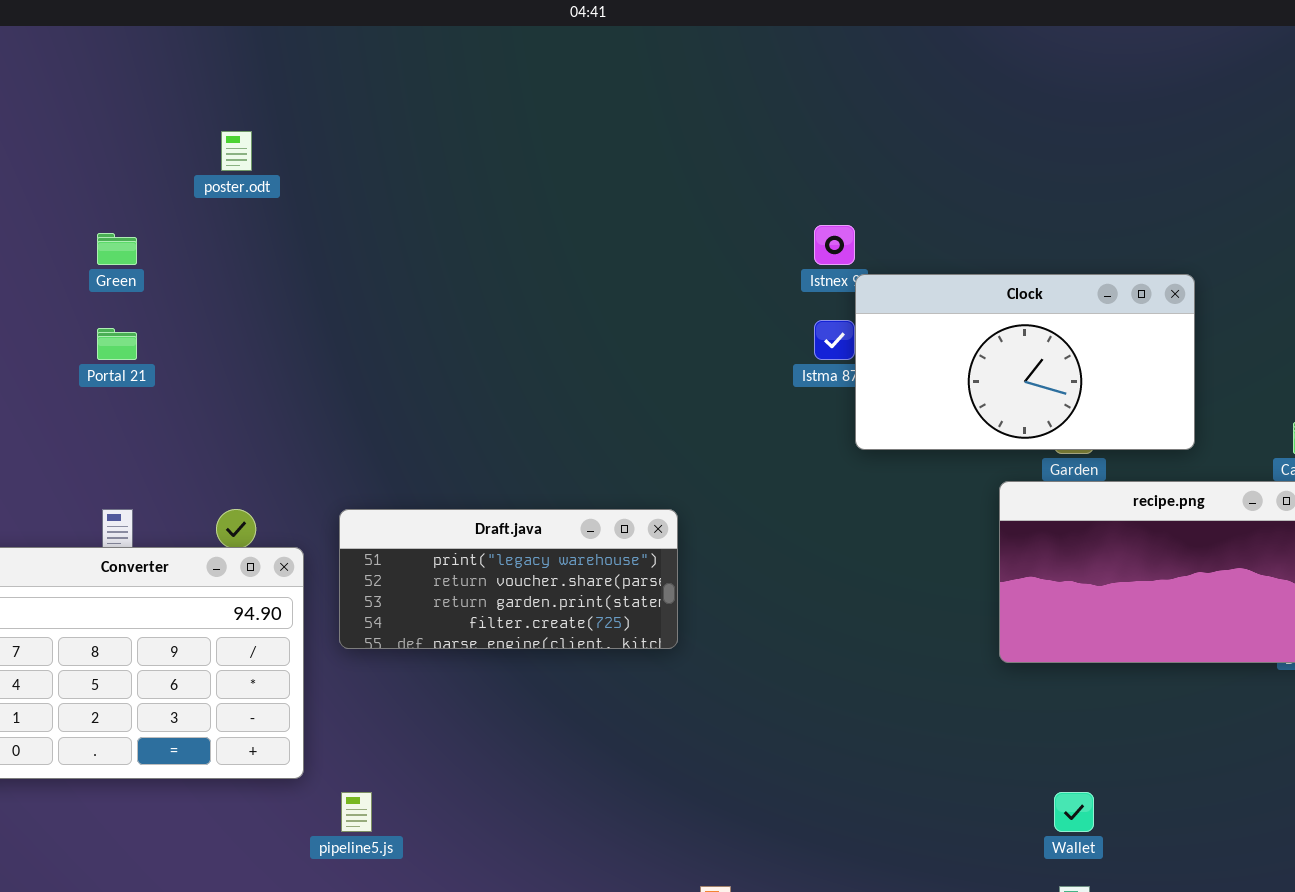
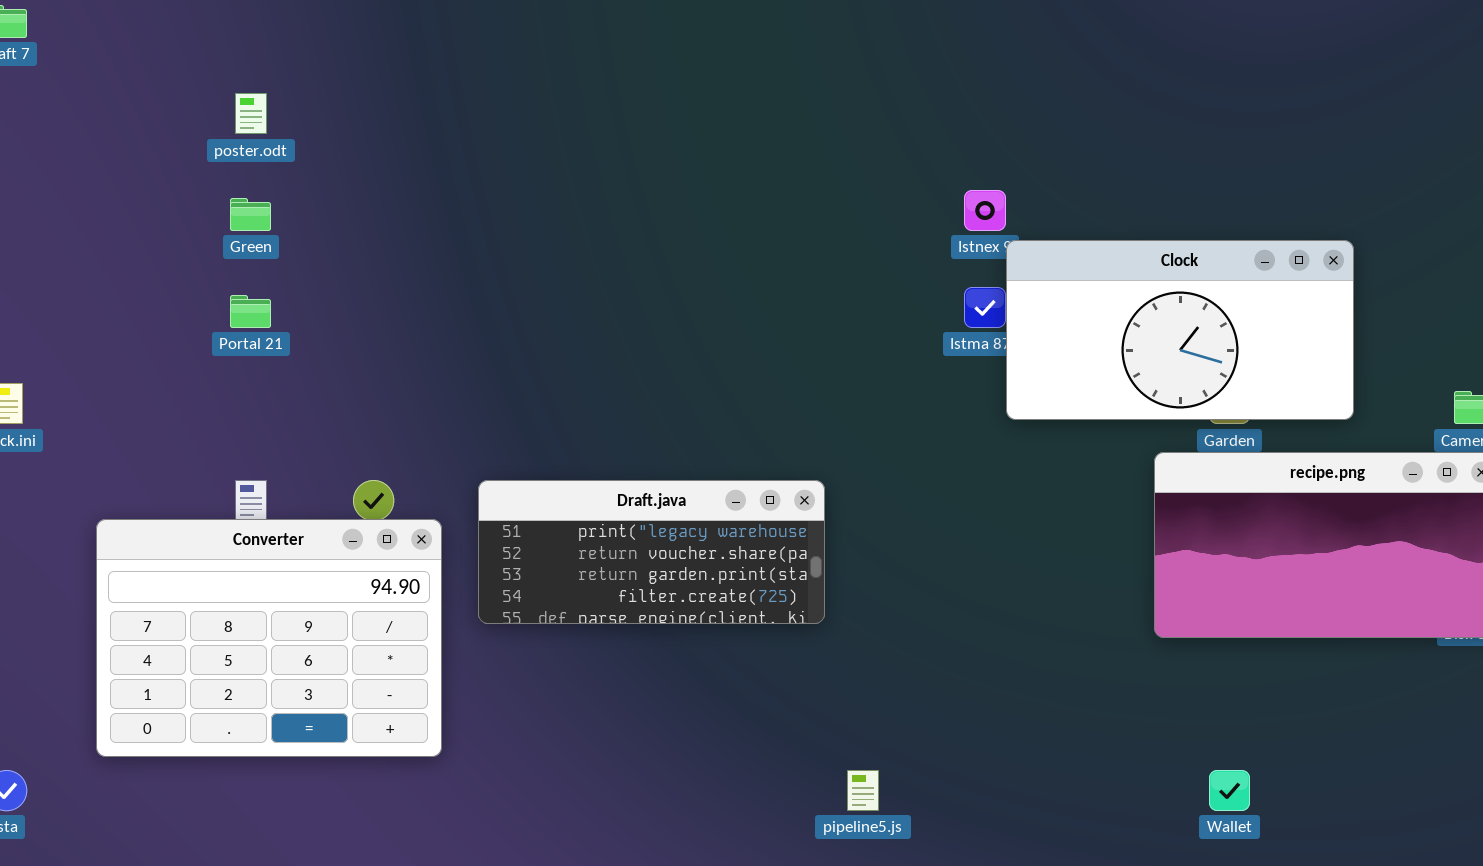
poster.odt: [221,131,252,171] -> [235,93,267,134], moved
pipeline5.js: [341,792,372,832] -> [847,770,879,811], moved

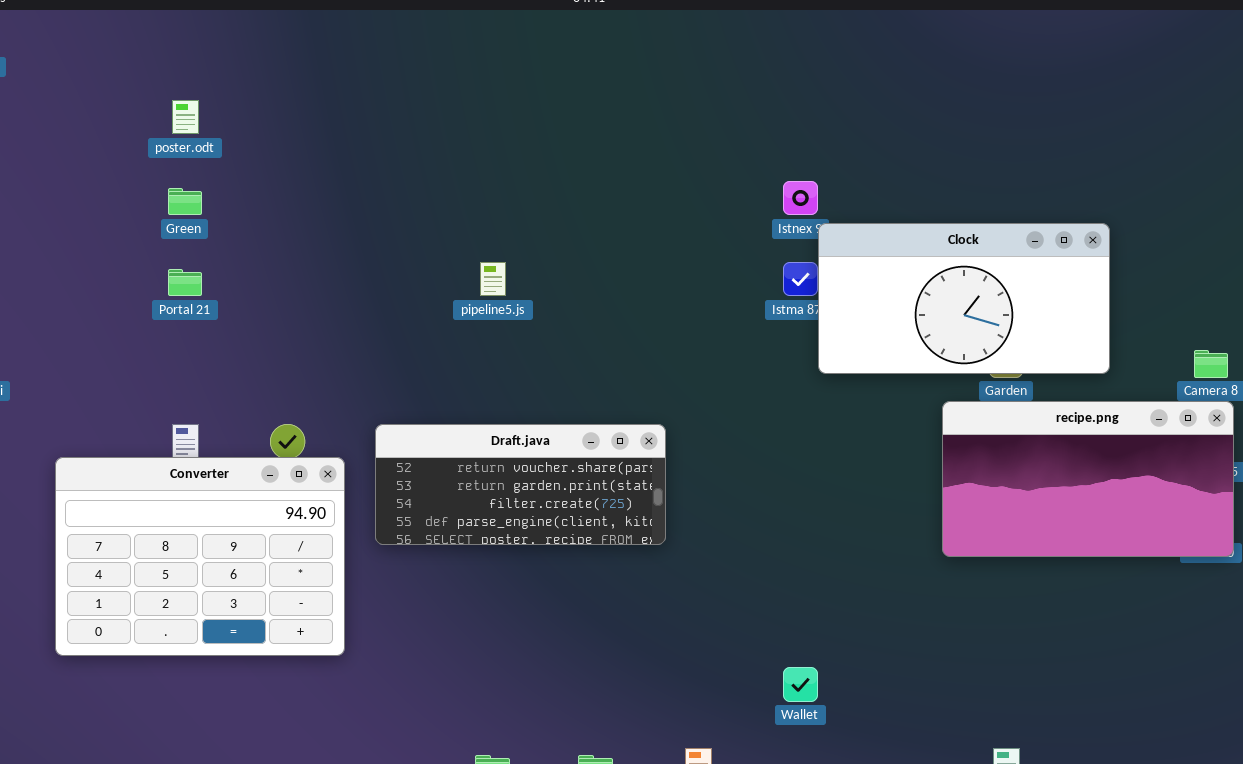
Draft.java: [478,480,825,624] -> [375,424,666,545], scrolled down 1 row
pipeline5.js: [847,770,879,811] -> [480,262,506,296], moved
Wallet: [1209,770,1250,811] -> [783,667,818,702], moved

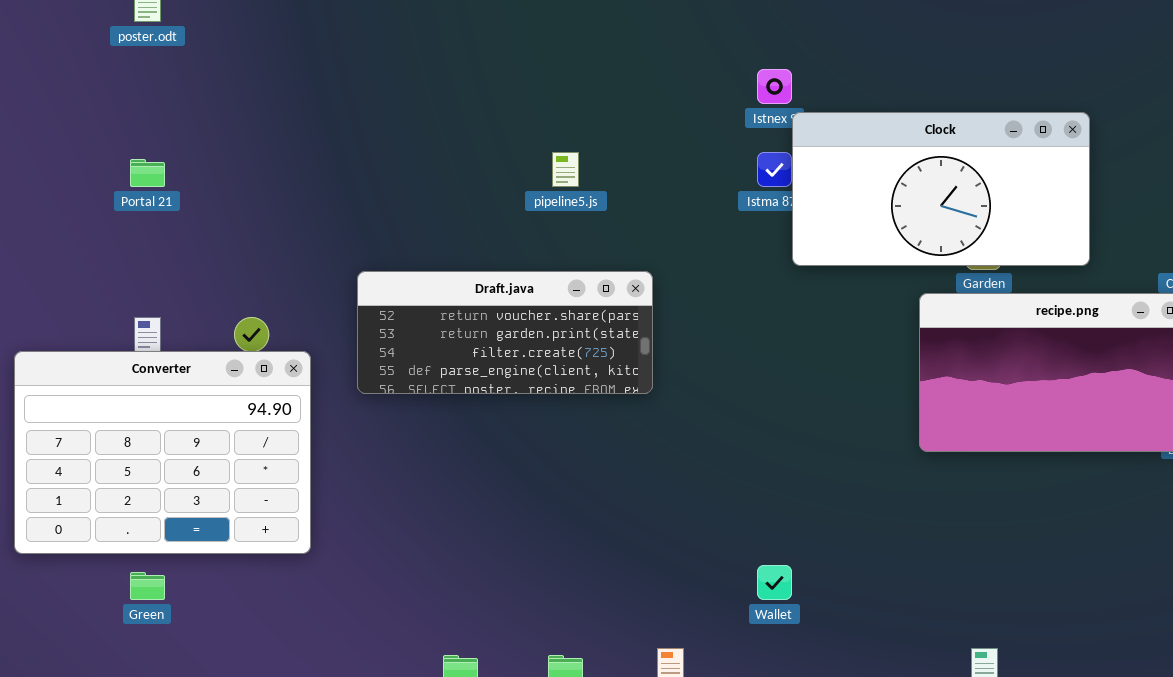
Green: [168,188,202,215] -> [130,572,165,600], moved
pipeline5.js: [480,262,506,296] -> [552,152,579,187], moved
Draft.java: [375,424,666,545] -> [357,271,653,394], moved

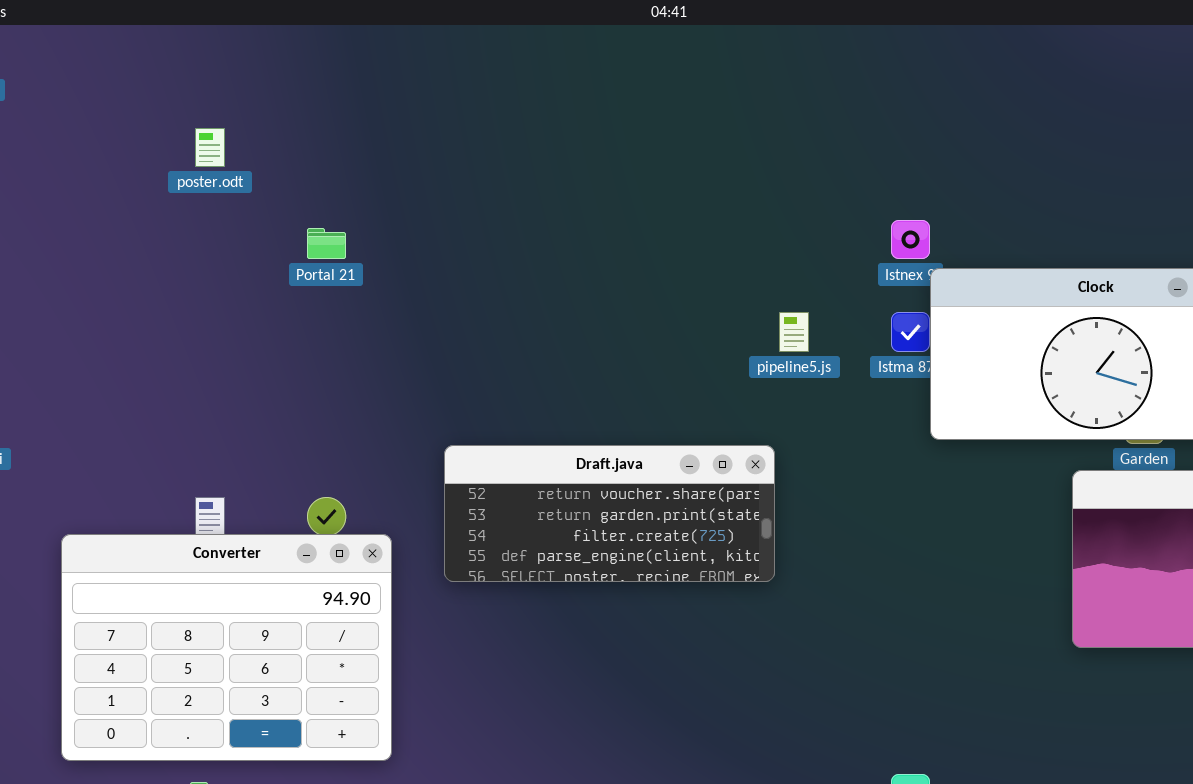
pipeline5.js: [552,152,579,187] -> [779,312,809,352], moved
Portal 21: [130,159,165,187] -> [307,228,346,259], moved

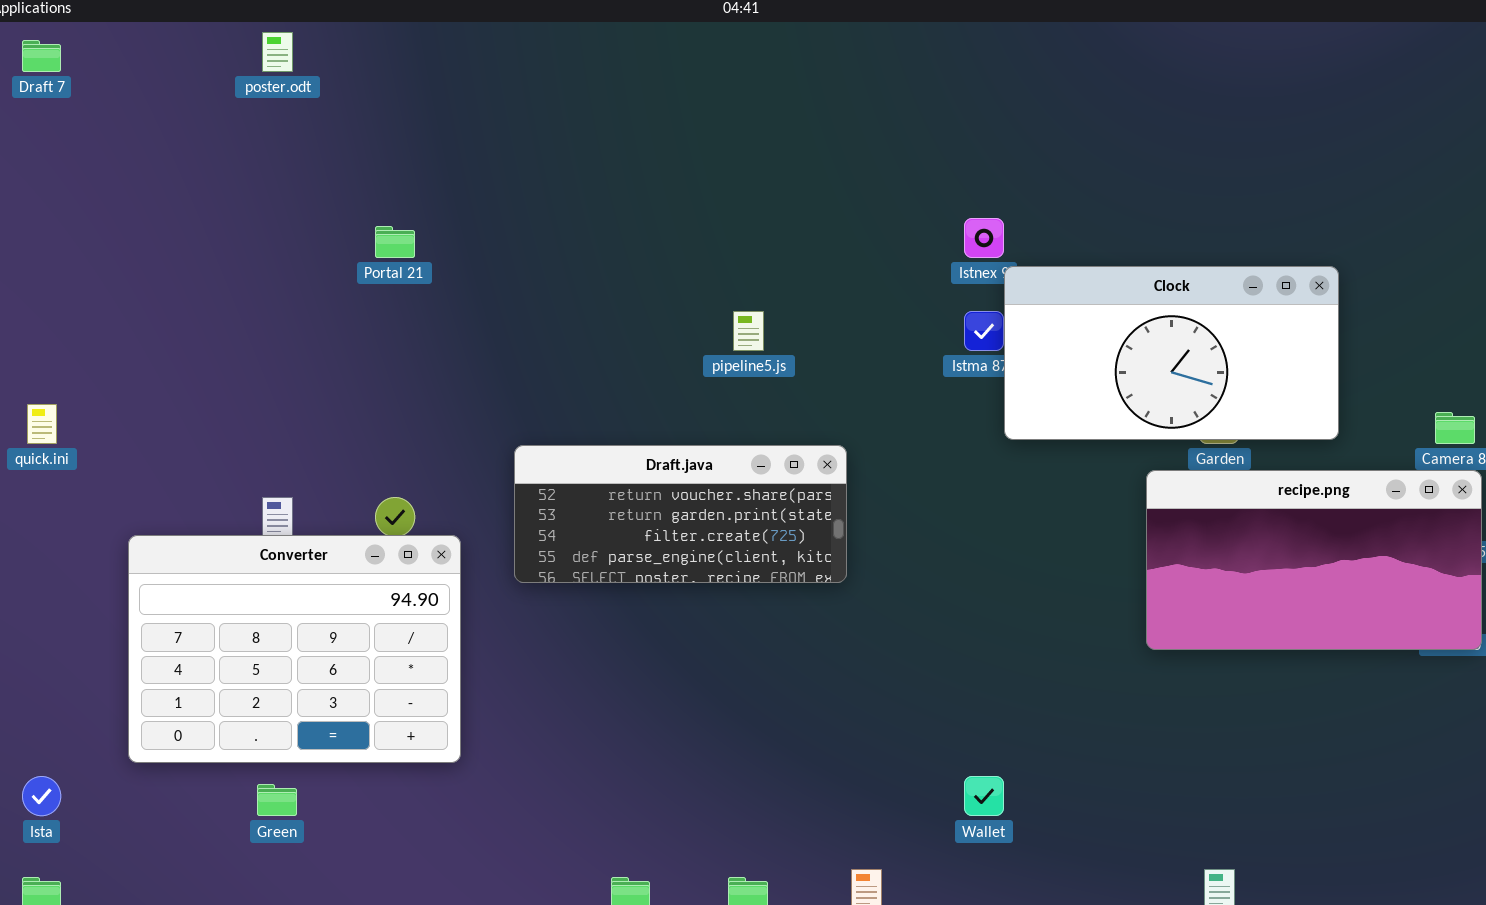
poster.odt: [195,128,225,167] -> [262,32,293,72], moved
pipeline5.js: [779,312,809,352] -> [733,311,764,351], moved

